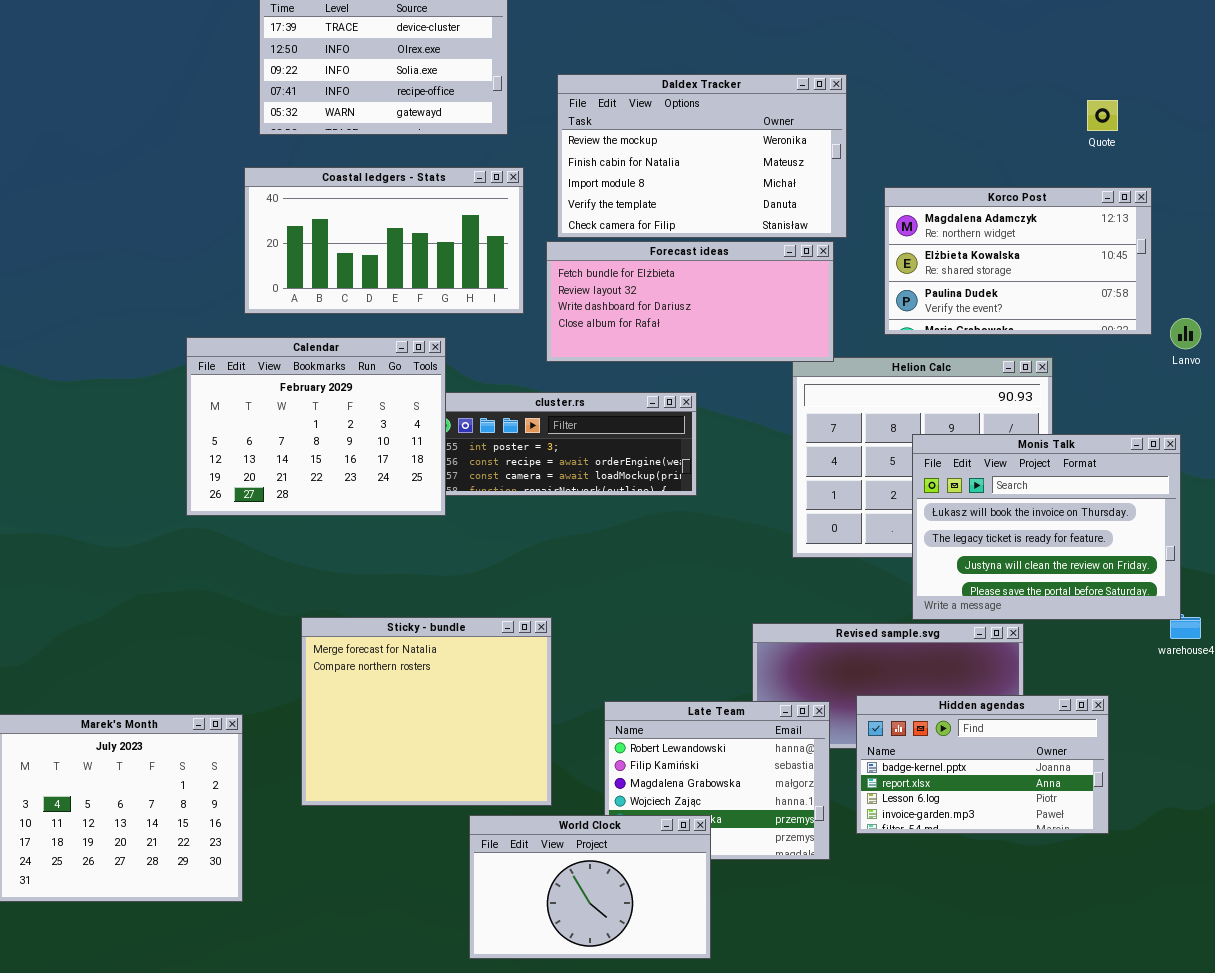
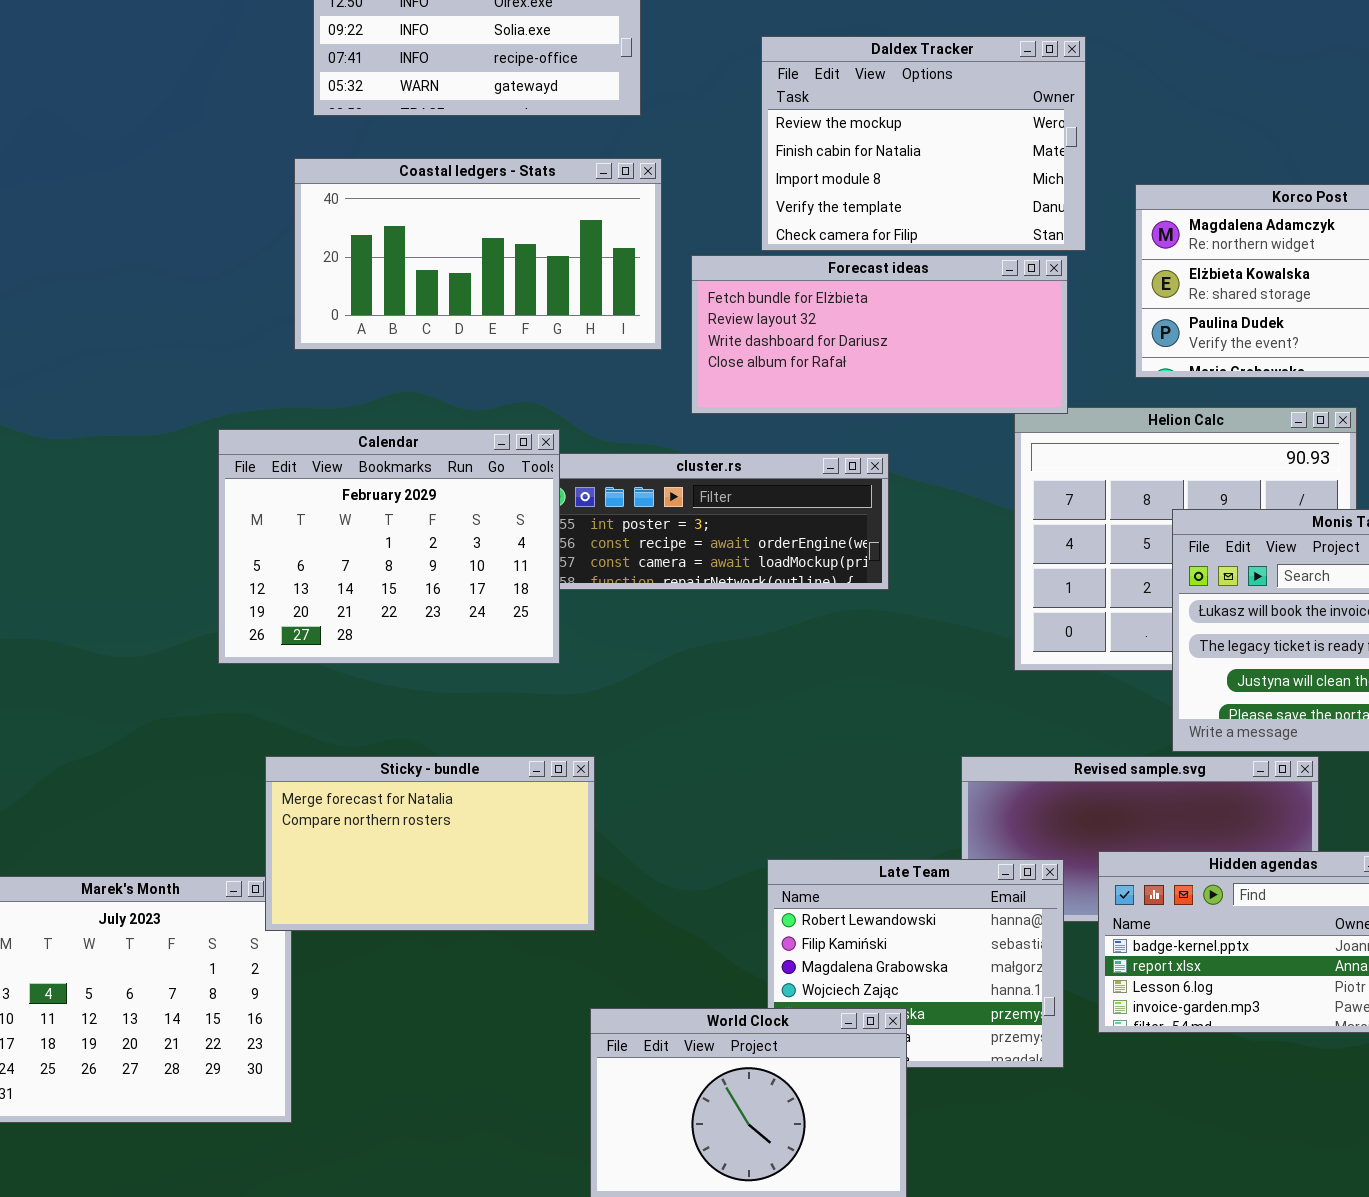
Daldex Tracker: [557,74,847,238] -> [761,36,1086,251], resized
Calendar: [186,337,446,516] -> [218,429,560,664], moved
Sticky - bundle: [301,617,552,806] -> [265,756,595,931], moved, resized

